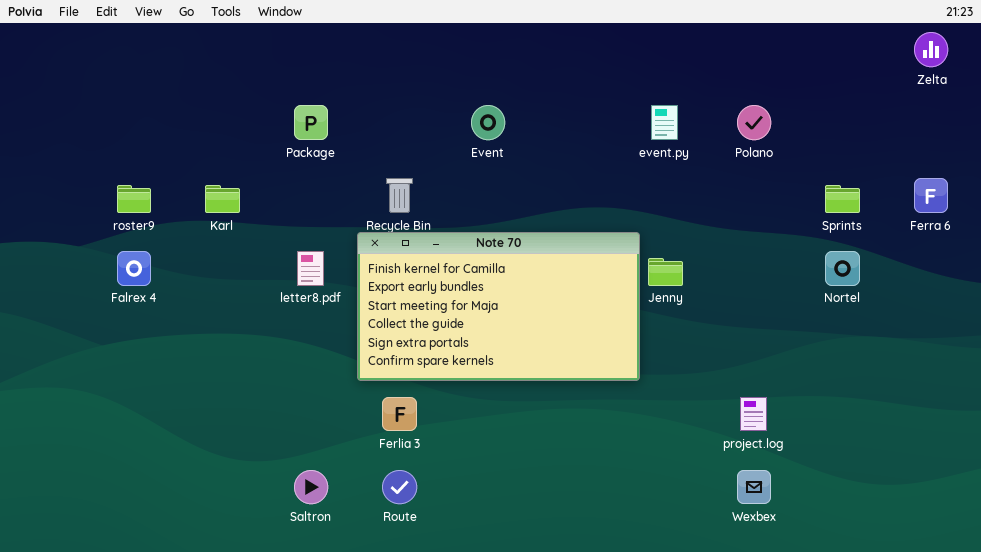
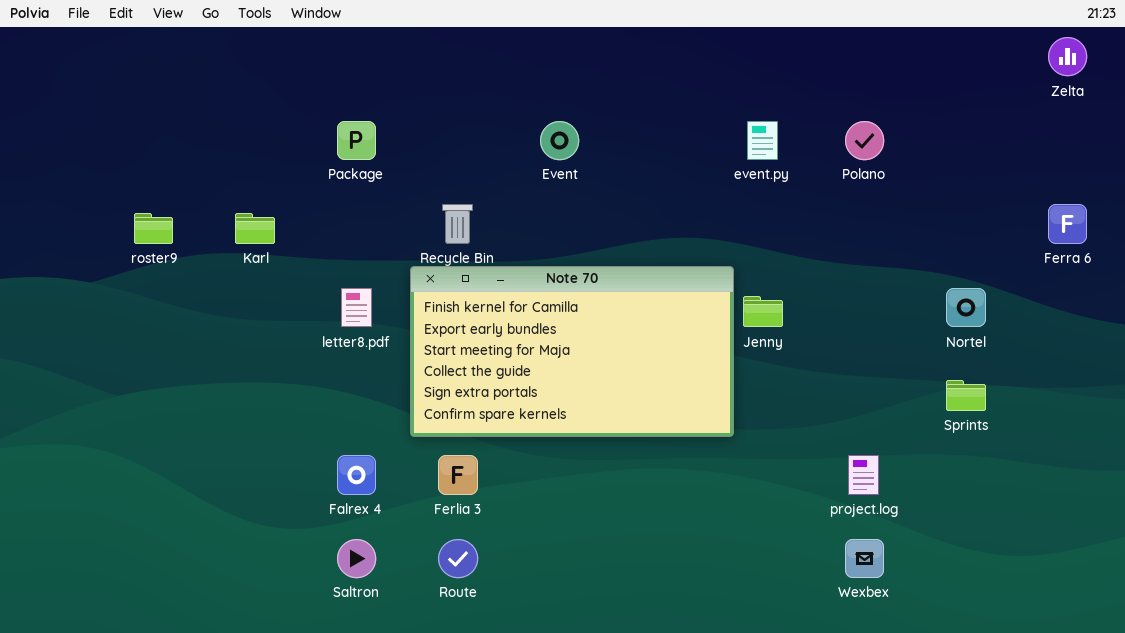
Sprints: [825,185,860,213] -> [946,380,986,411], moved
Falrex 4: [117,251,151,286] -> [337,455,376,495], moved

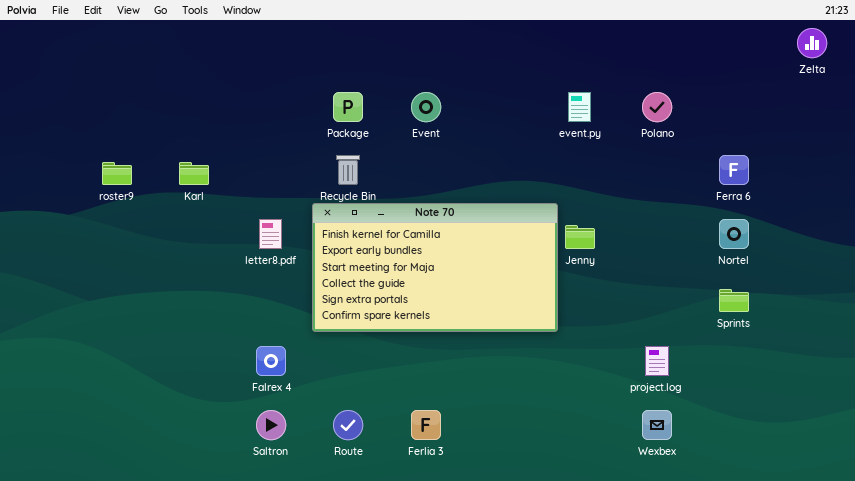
Package: [337,121,376,160] -> [333,92,363,122], moved
Ferra 6: [1048,204,1087,244] -> [719,155,749,185], moved
Ferlia 3: [438,455,478,495] -> [411,410,441,440], moved

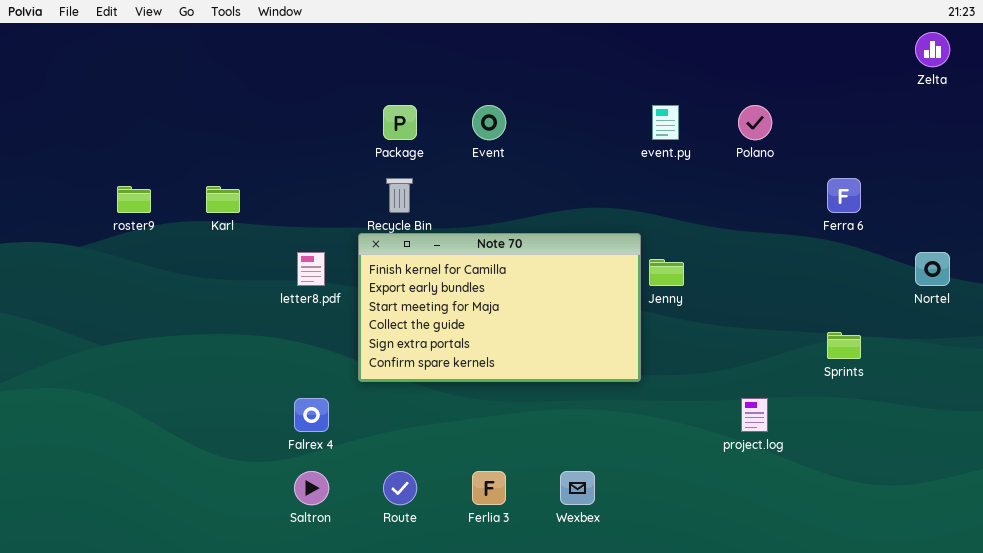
Nortel: [719,219,749,249] -> [915,252,950,286], moved
Wexbex: [642,410,672,440] -> [560,471,595,505], moved

